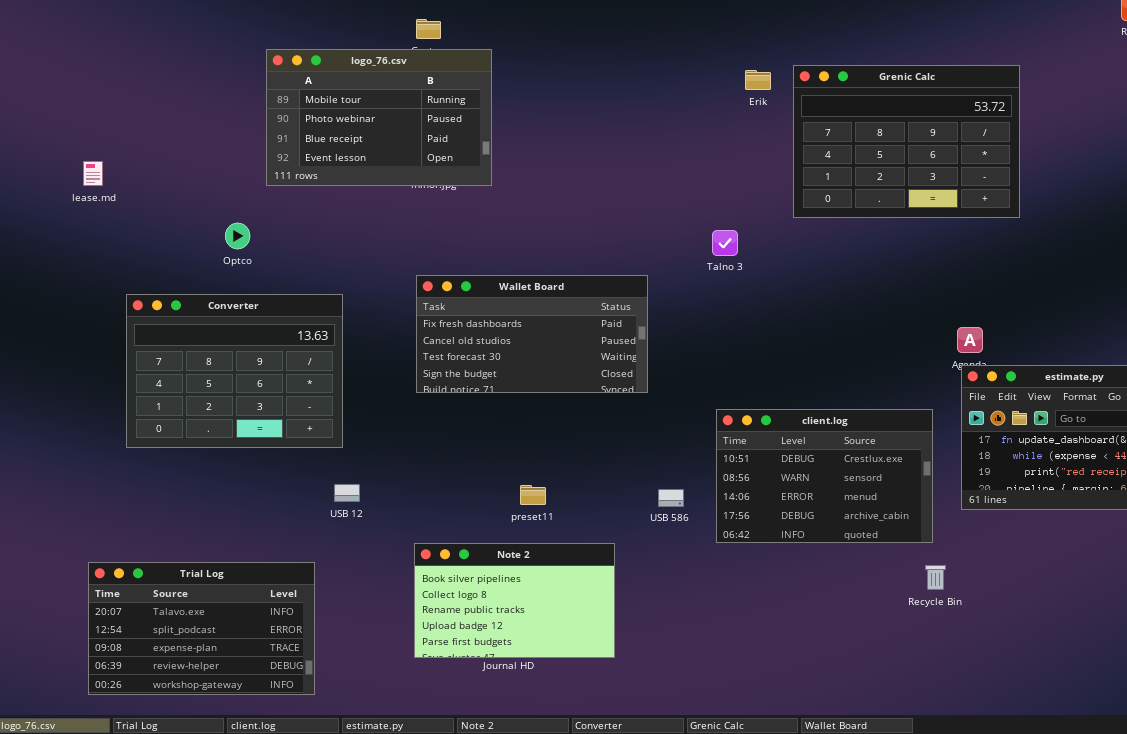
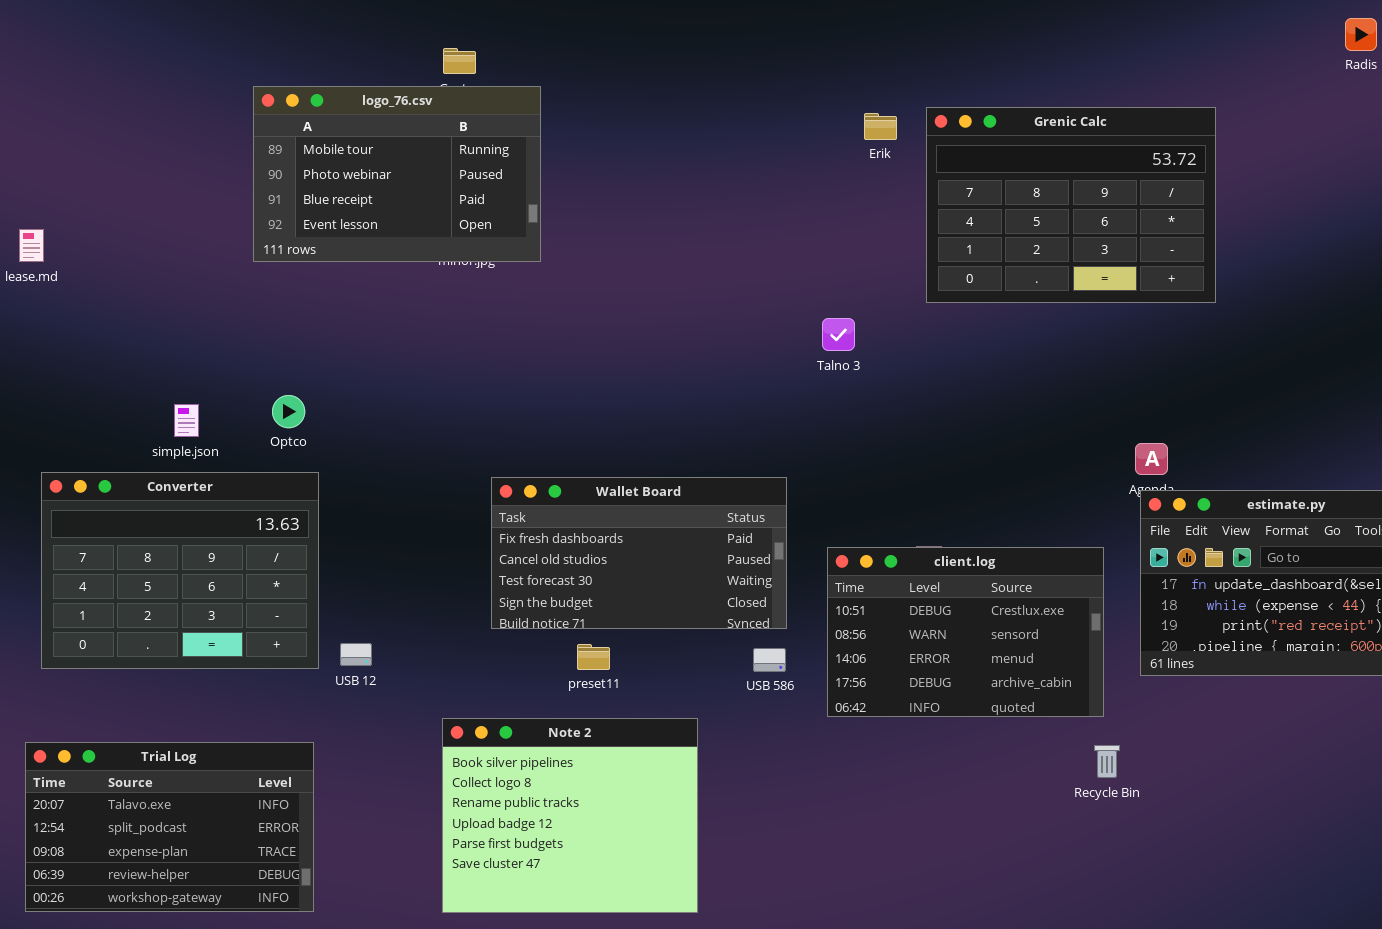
Optco: [225,223,250,249] -> [272,395,305,428], moved
Wallet Board: [416,275,648,393] -> [491,477,787,629], moved
Converter: [126,294,343,448] -> [41,472,319,669], moved
Note 2: [414,543,615,658] -> [442,718,698,913], resized

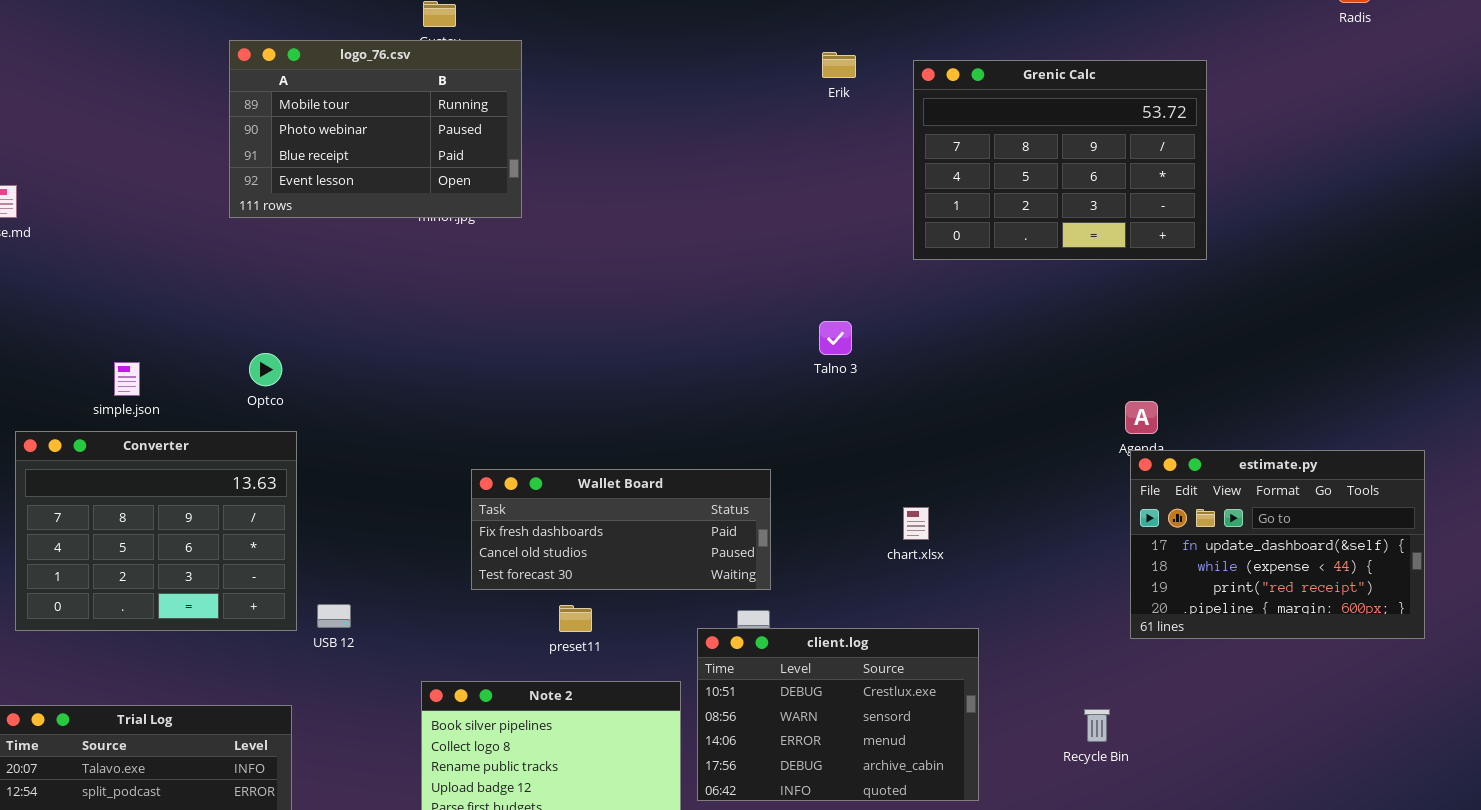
Erik: [864,113,897,140] -> [822,52,856,78], moved
Talno 3: [822,318,855,351] -> [819,321,852,355], moved
simple.json: [174,404,199,437] -> [114,362,140,396], moved
Wallet Board: [491,477,787,629] -> [471,469,771,590], resized
client.log: [827,547,1104,717] -> [697,628,979,801], moved

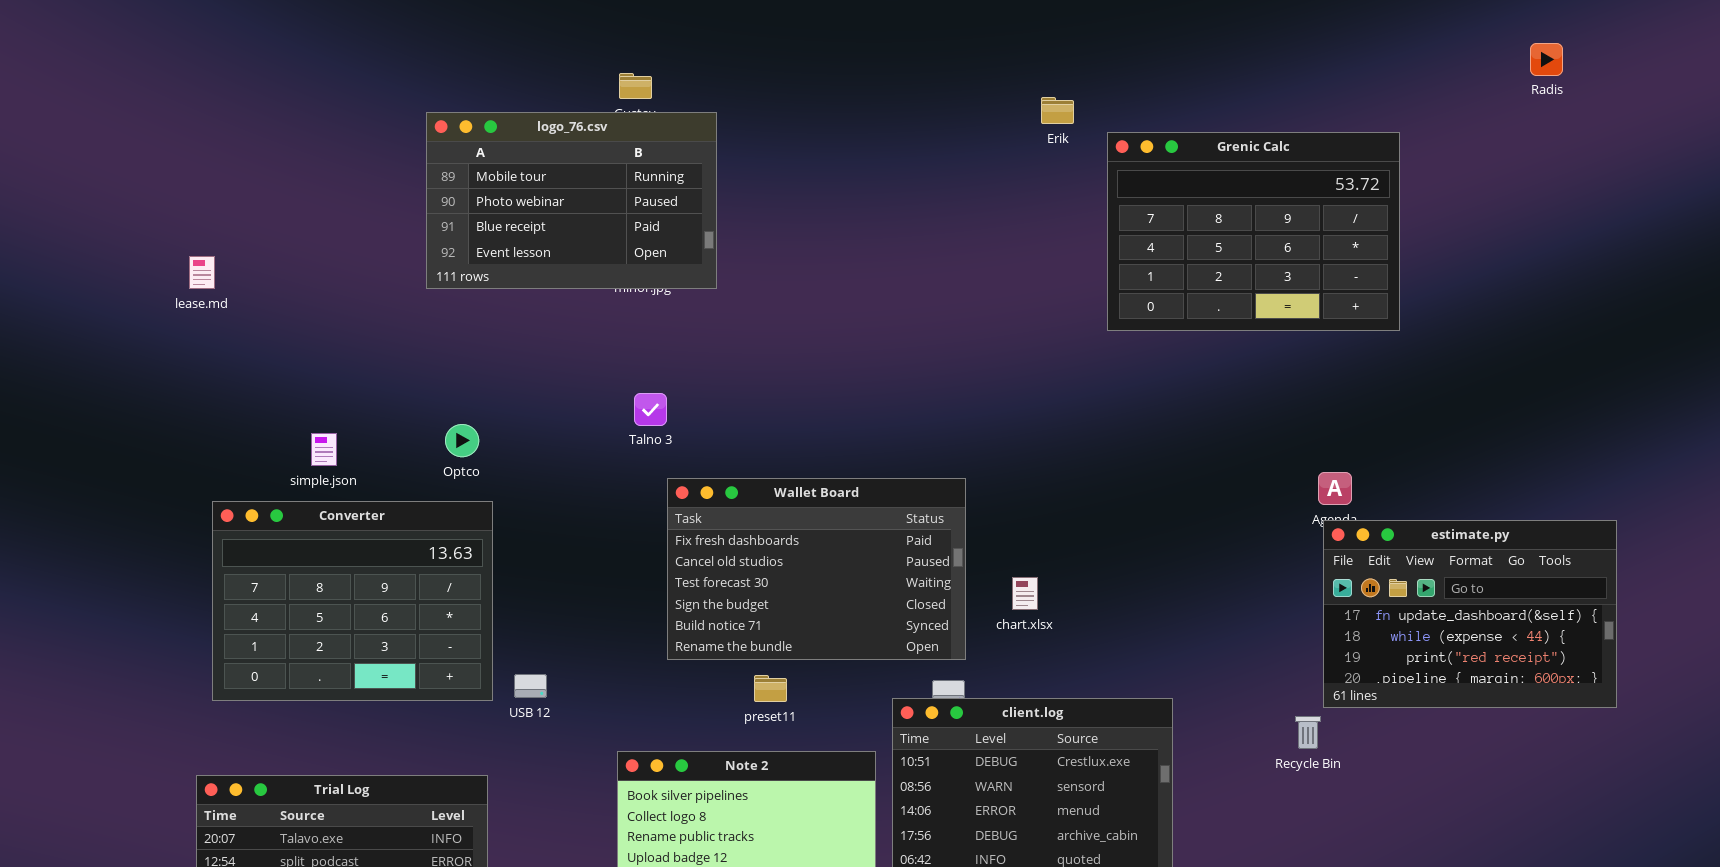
Erik: [822,52,856,78] -> [1041,97,1074,124], moved
Talno 3: [819,321,852,355] -> [634,393,667,426], moved
Wallet Board: [471,469,771,590] -> [667,478,966,660], resized
chart.xlsx: [903,507,929,540] -> [1012,577,1038,610], moved
Recycle Bin: [1084,709,1110,742] -> [1295,716,1321,749], moved

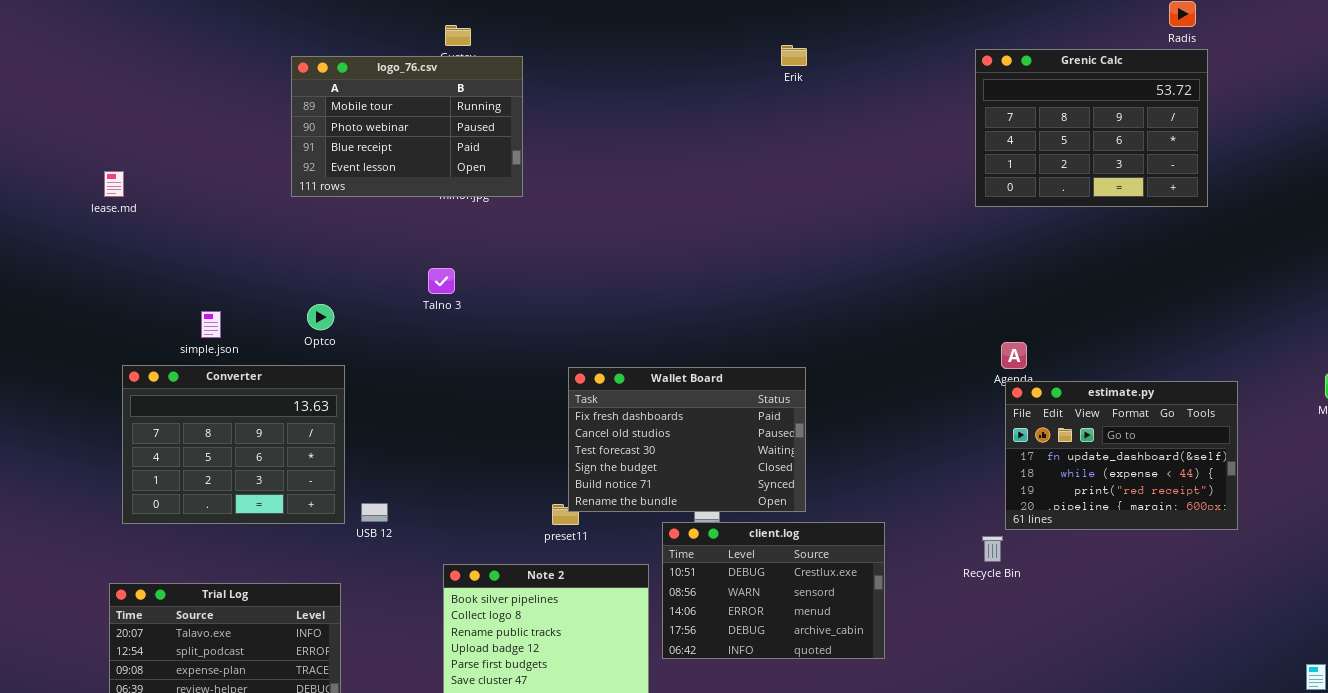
Grenic Calc: [1107,132,1400,331] -> [975,49,1208,207], moved
Talno 3: [634,393,667,426] -> [428,268,455,294], moved
Wallet Board: [667,478,966,660] -> [568,367,806,512], moved

